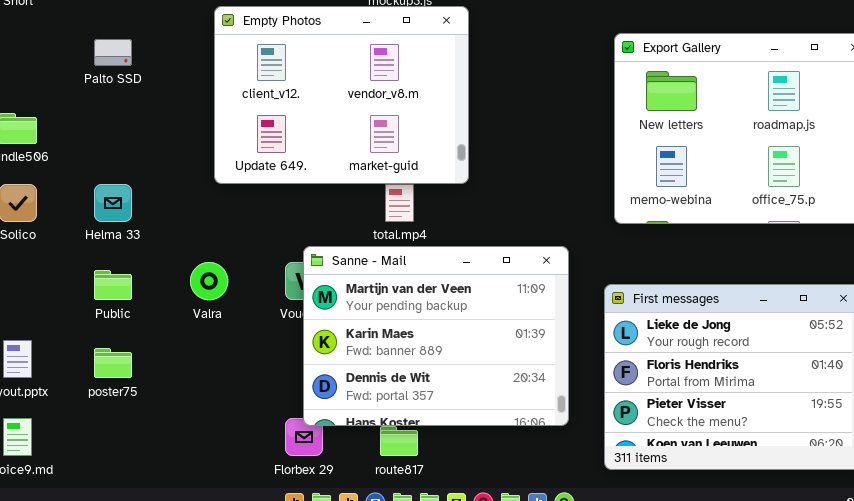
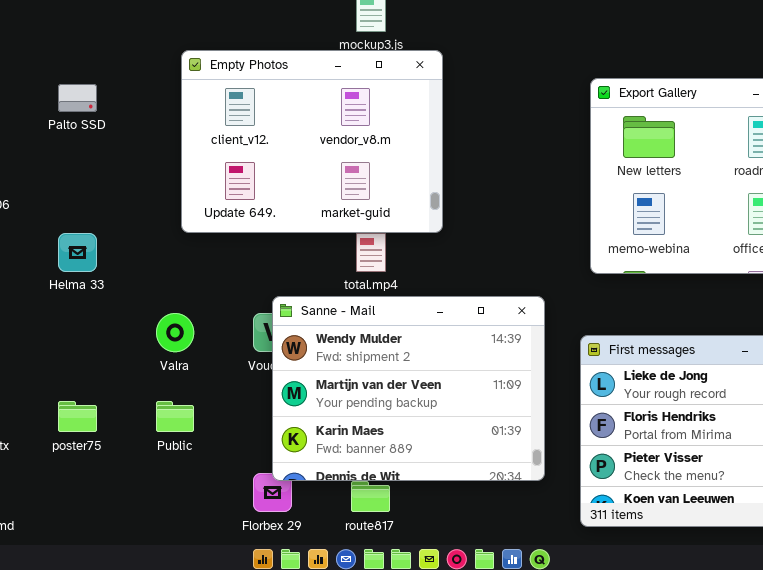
Sanne - Mail: [303,246,569,426] -> [272,296,545,481], scrolled up 1 row
Public: [94,270,132,300] -> [156,401,194,432], moved

